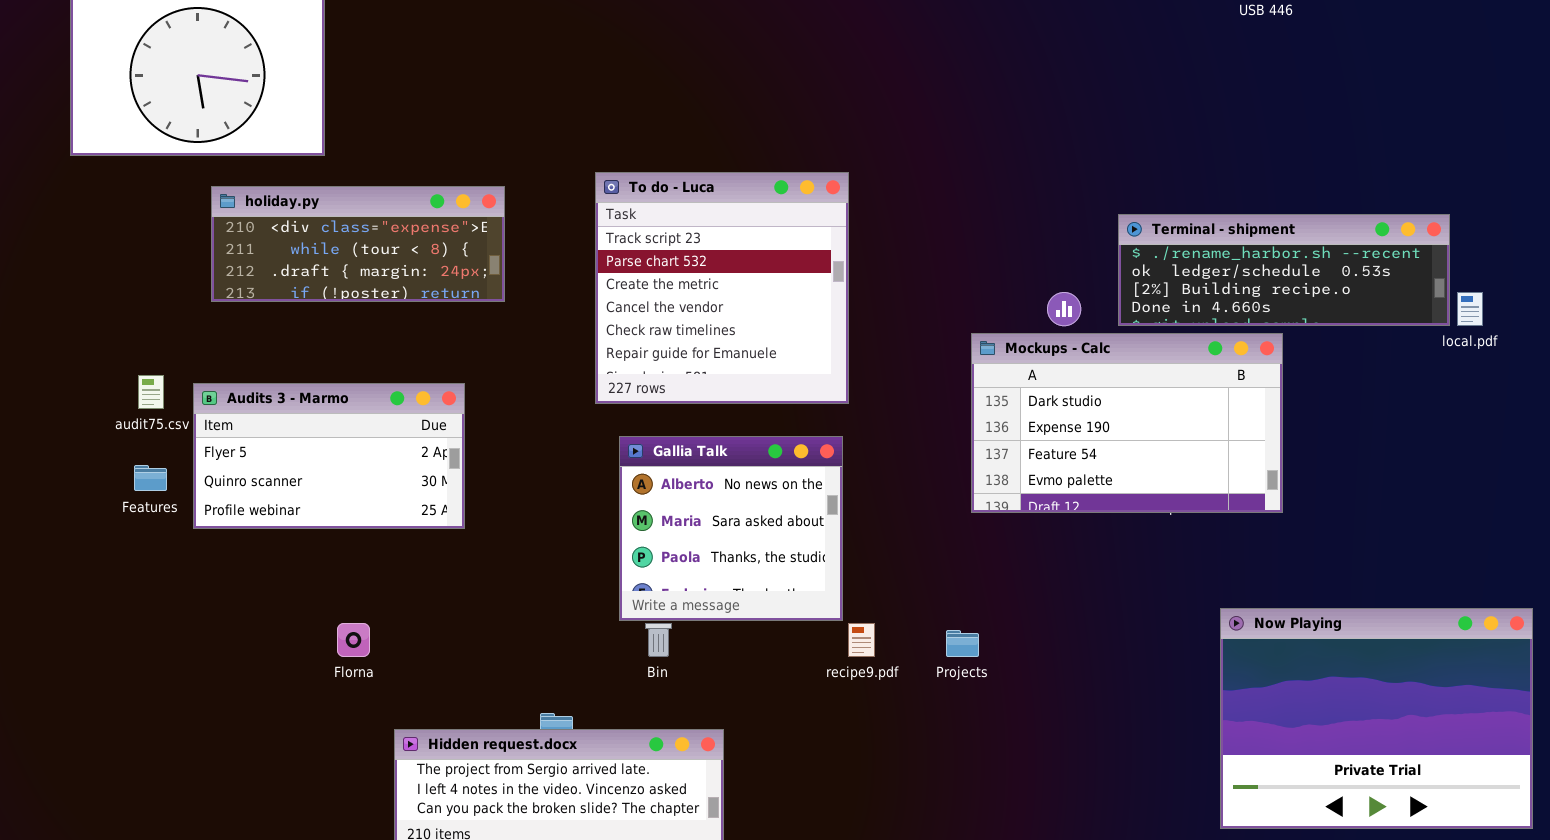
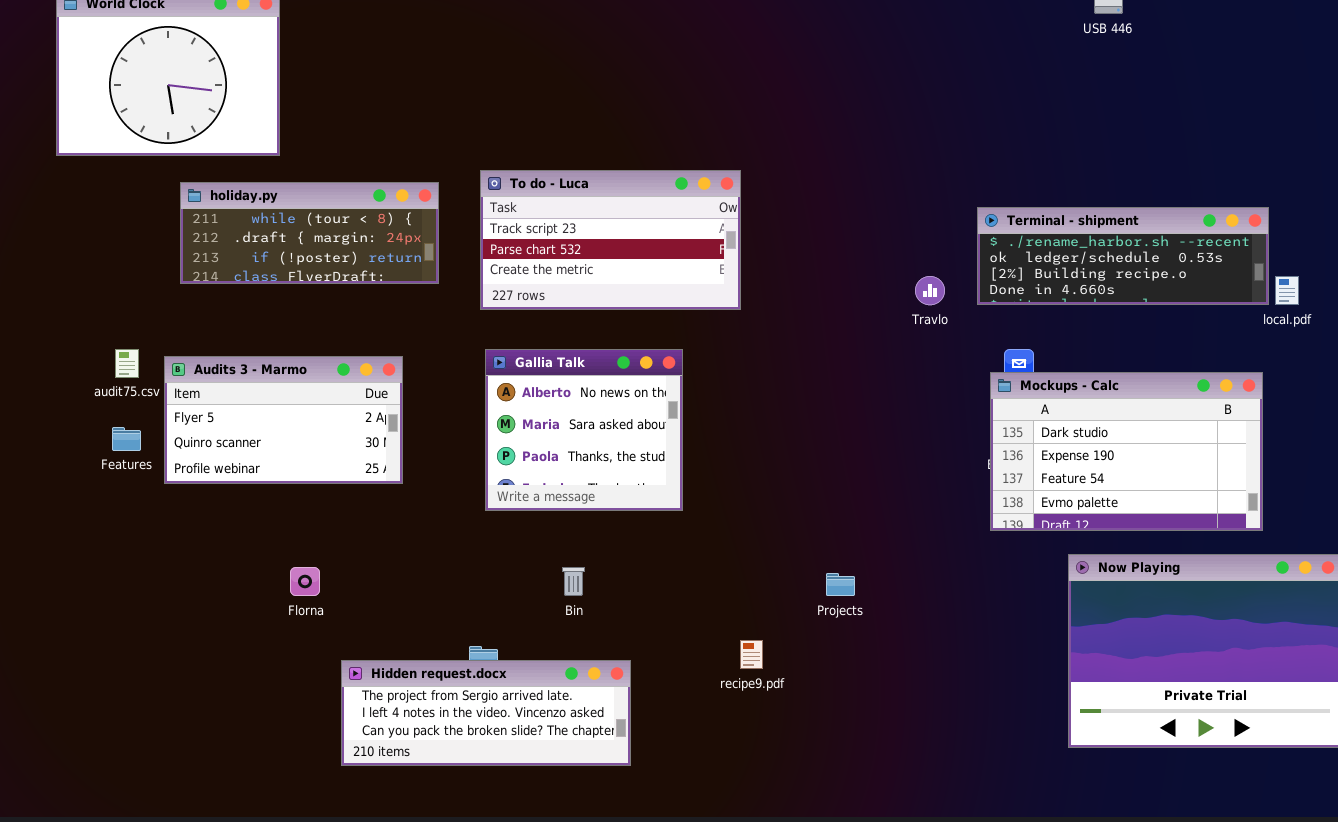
To do - Luca: [595,172,849,404] -> [480,170,741,310], resized
holiday.py: [211,186,505,302] -> [180,182,439,284], scrolled down 1 row
Mockups - Calc: [971,333,1283,513] -> [990,372,1263,531], moved
Gallia Talk: [619,436,843,621] -> [485,349,683,511], moved
recipe9.pdf: [848,623,875,657] -> [740,640,763,669], moved

